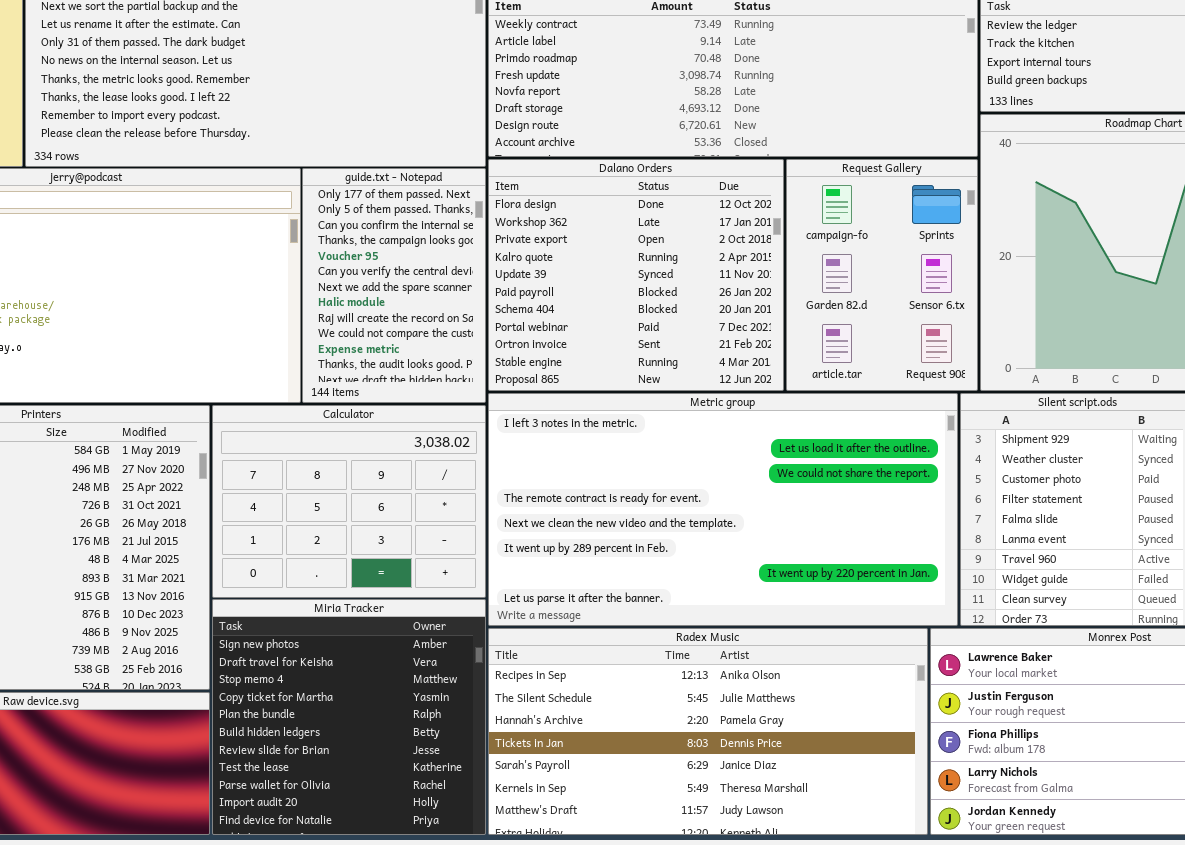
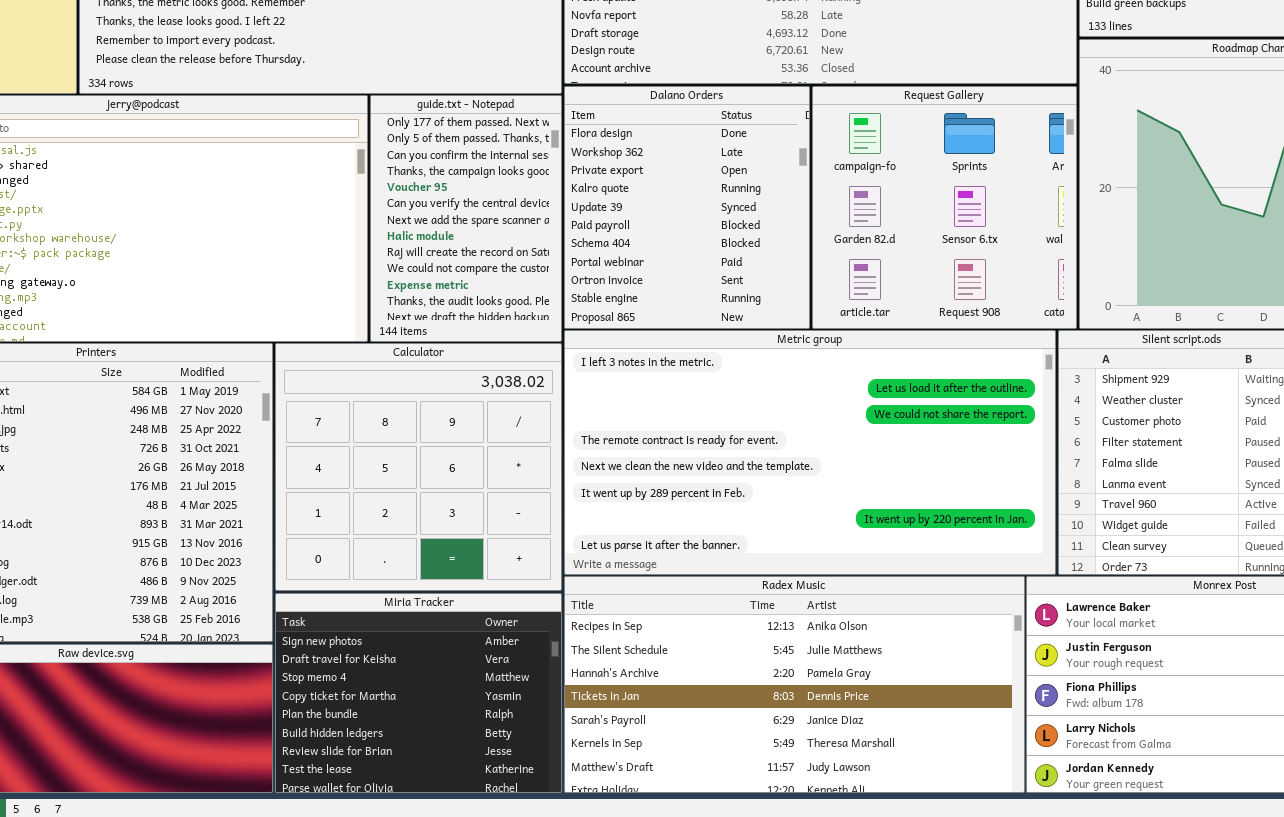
Dalano Orders: [488,159,784,391] -> [564,86,810,329], resized
Request Gallery: [786,159,978,391] -> [812,86,1077,329], resized
Calculator: [212,405,486,598] -> [275,343,562,591], resized
Miria Tracker: [212,599,486,835] -> [275,593,562,793], resized

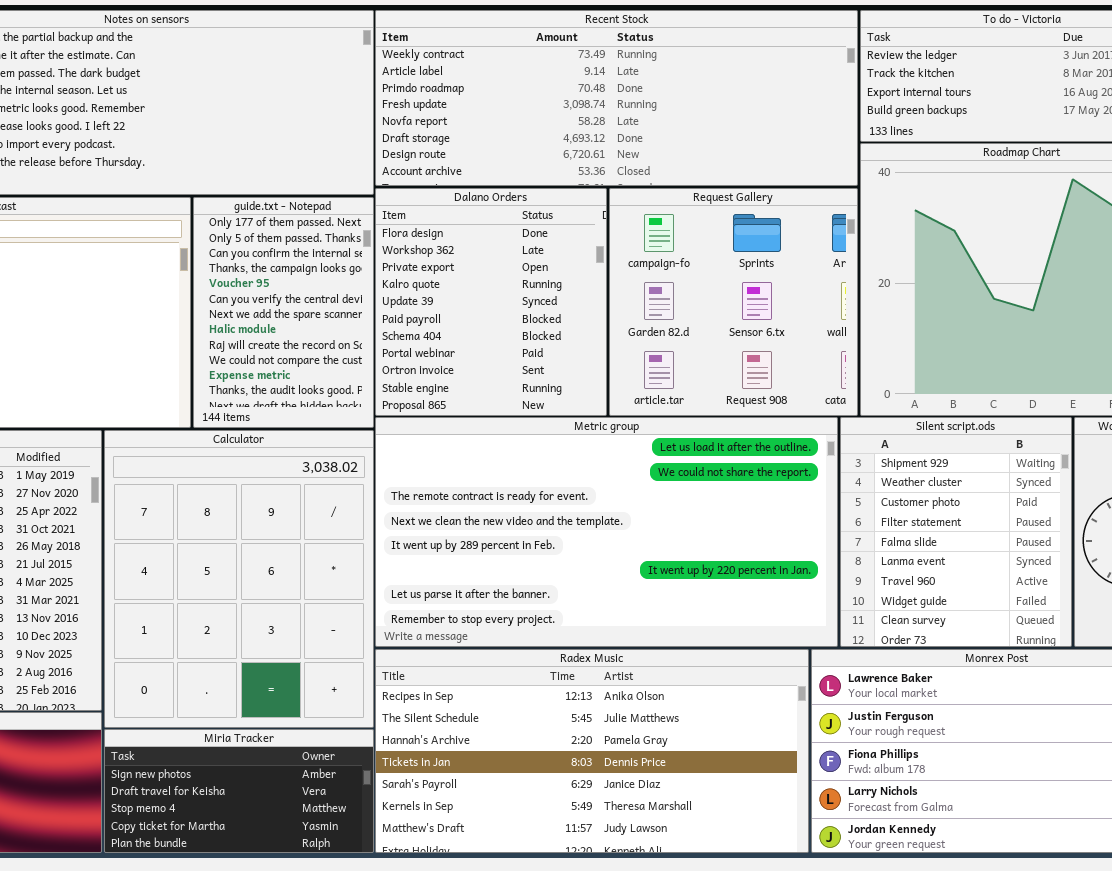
Metric group: [564,330,1056,575] -> [375,417,838,647], scrolled down 1 row
Calculator: [275,343,562,591] -> [104,430,374,728], resized
Miria Tracker: [275,593,562,793] -> [104,729,374,853], resized

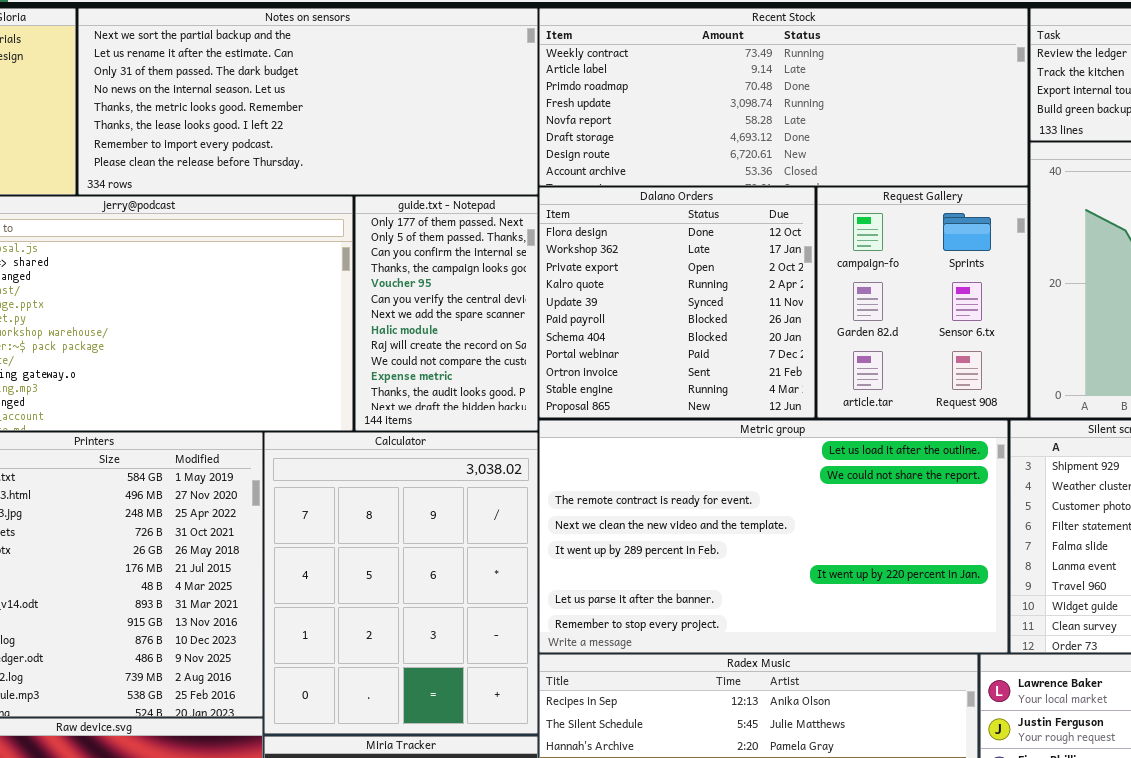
Dalano Orders: [375,188,607,416] -> [539,187,815,418], resized
Request Gallery: [609,188,858,416] -> [817,187,1028,418], resized

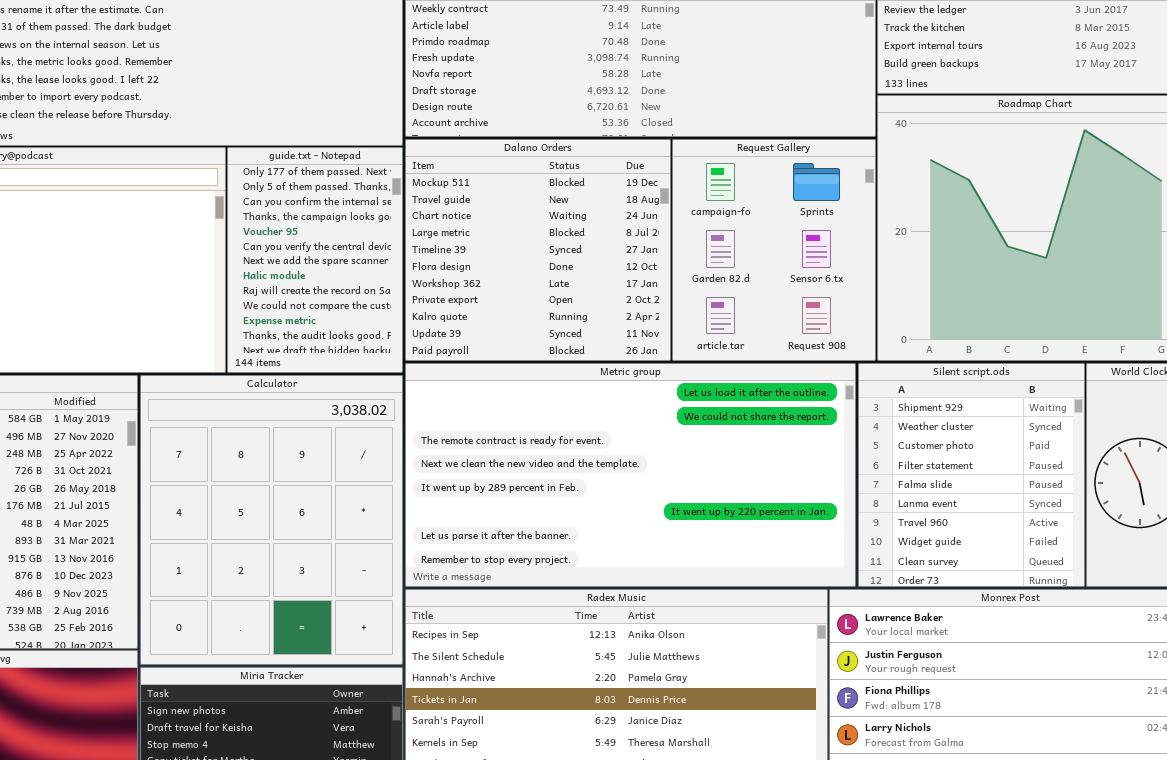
Dalano Orders: [539,187,815,418] -> [405,139,671,361], scrolled up 5 rows

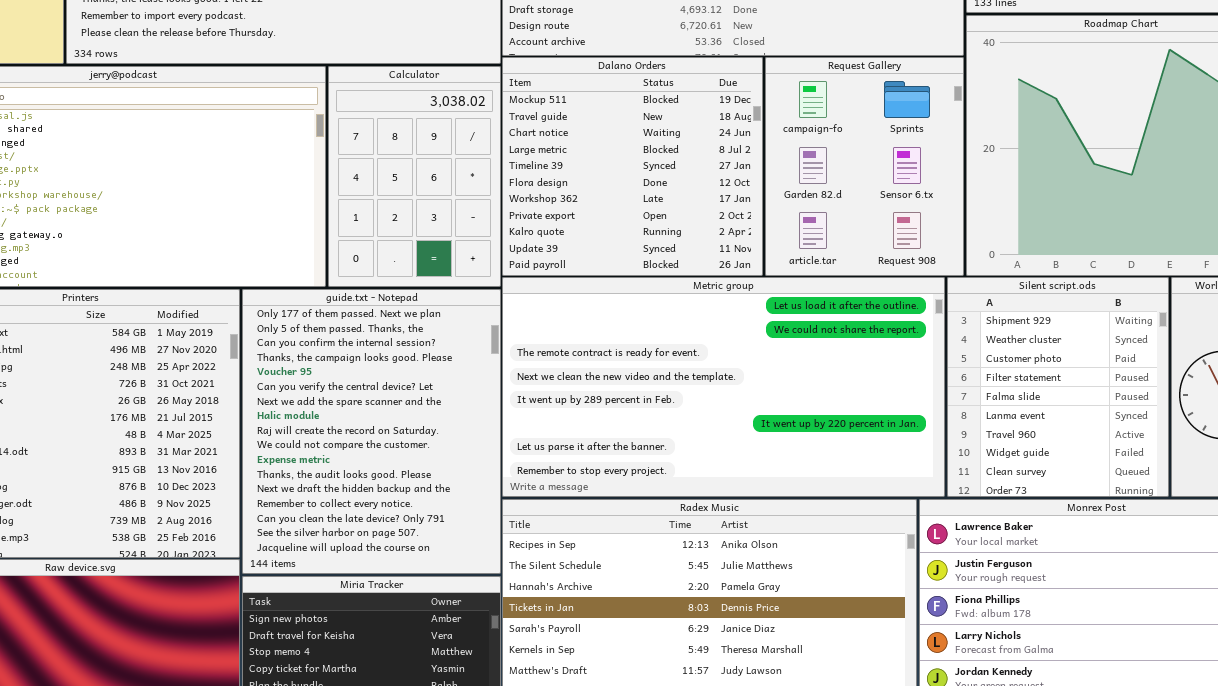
guide.txt - Notepad: [227,147,403,373] -> [242,289,501,574], moved, resized
Calculator: [140,375,403,665] -> [328,66,501,287], moved, resized

